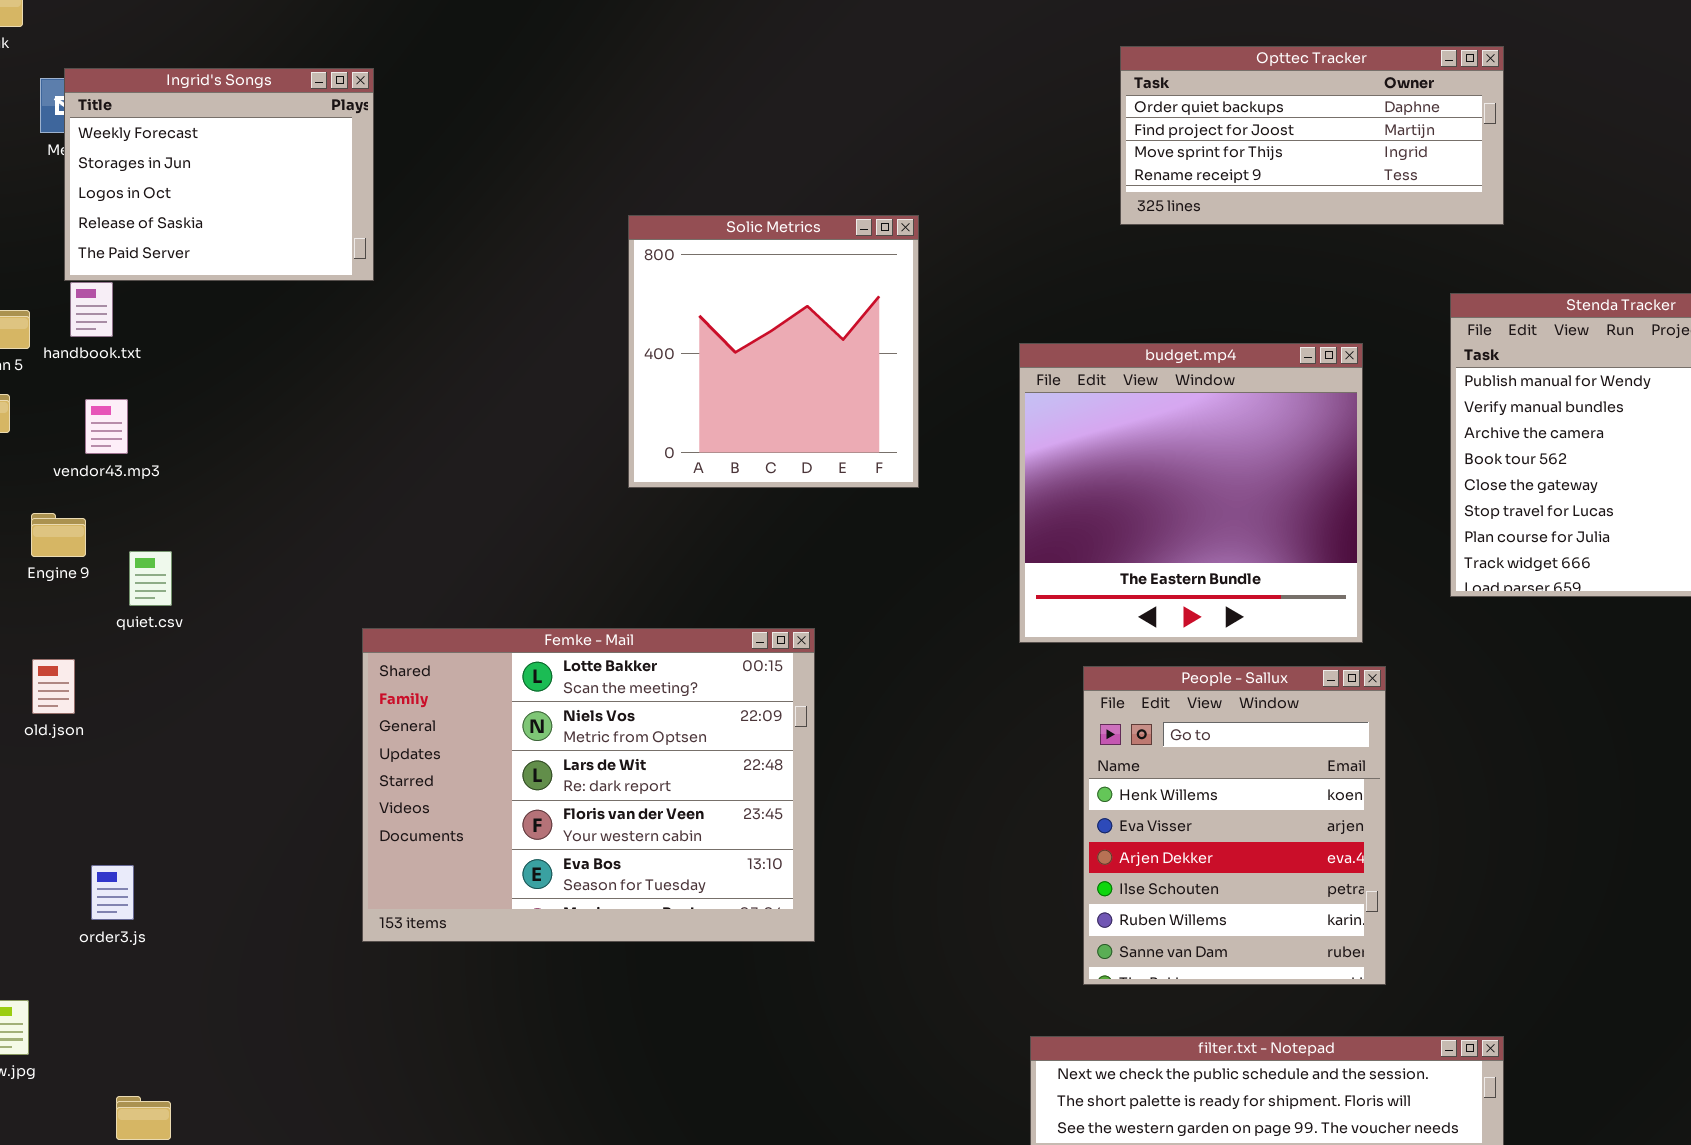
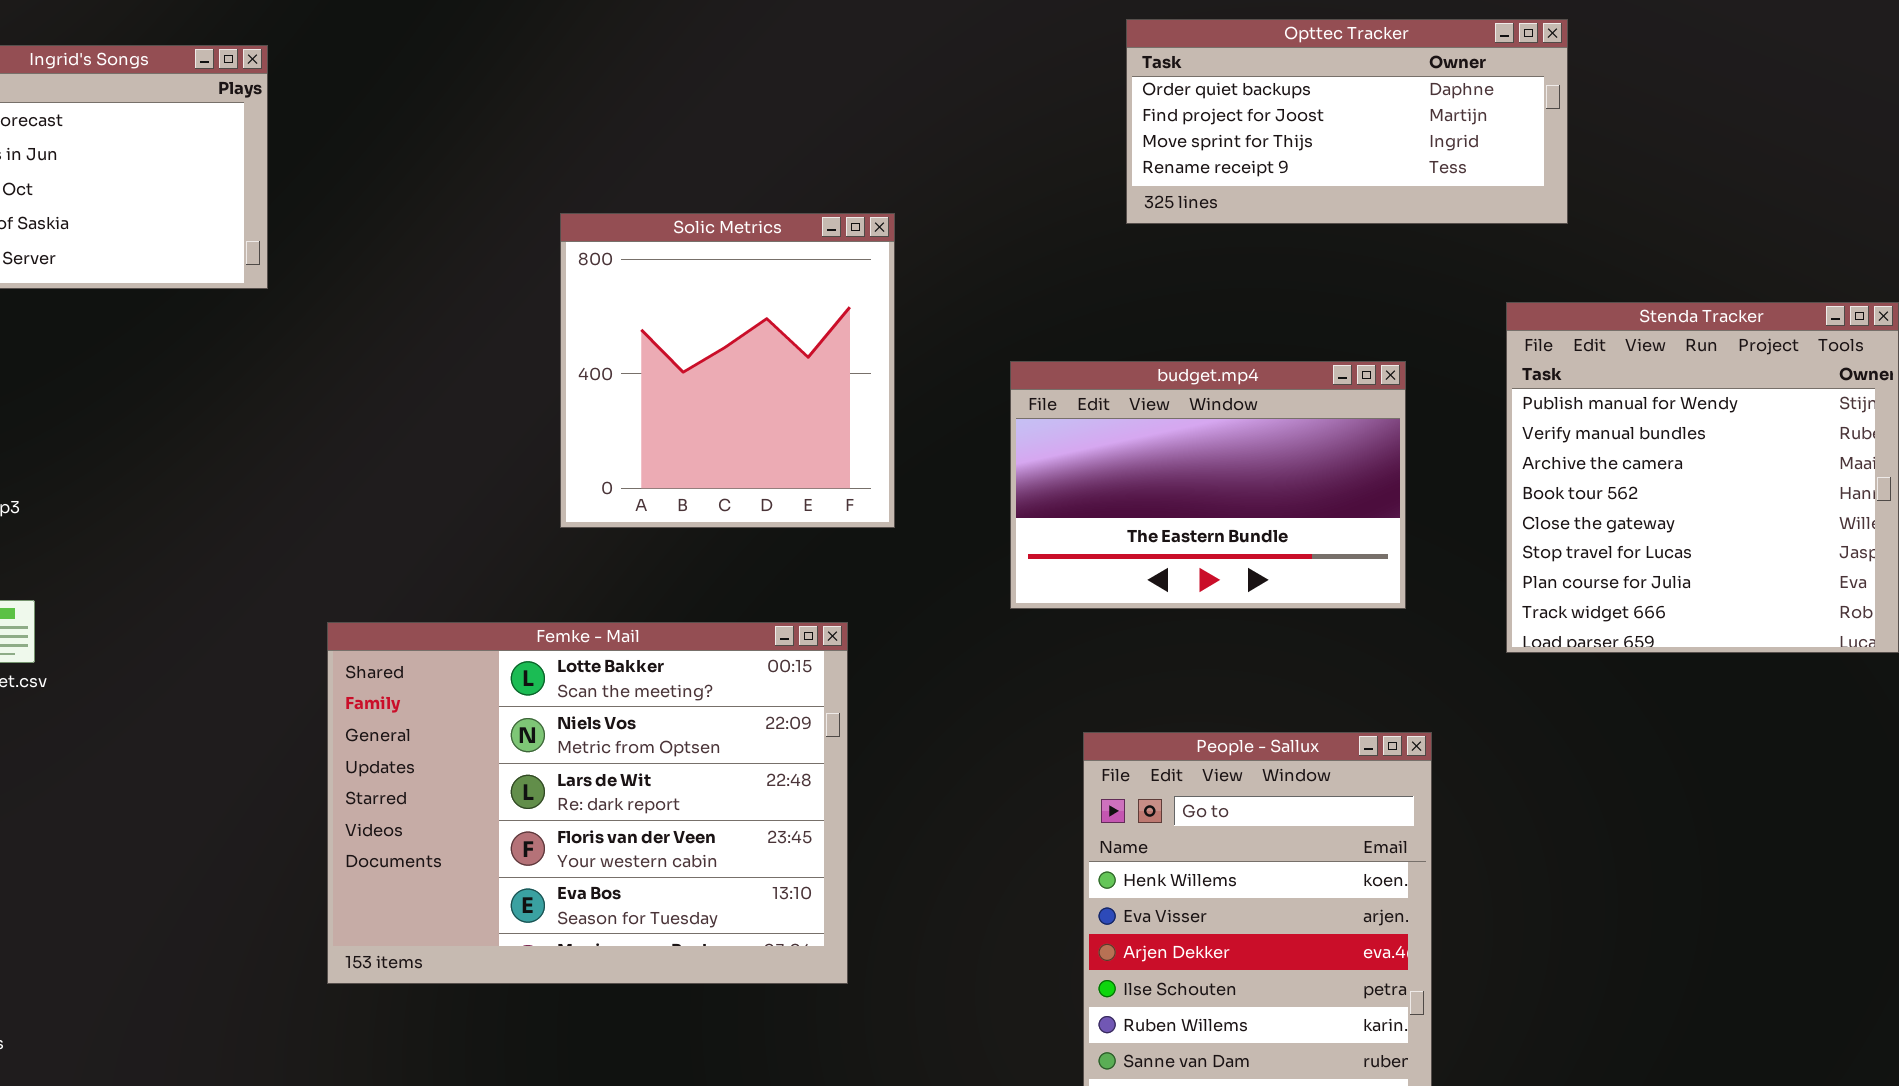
budget.mp4: [1019,343,1363,643] -> [1010,361,1406,609], resized
Femke - Mail: [362,628,815,942] -> [327,622,848,984], moved

